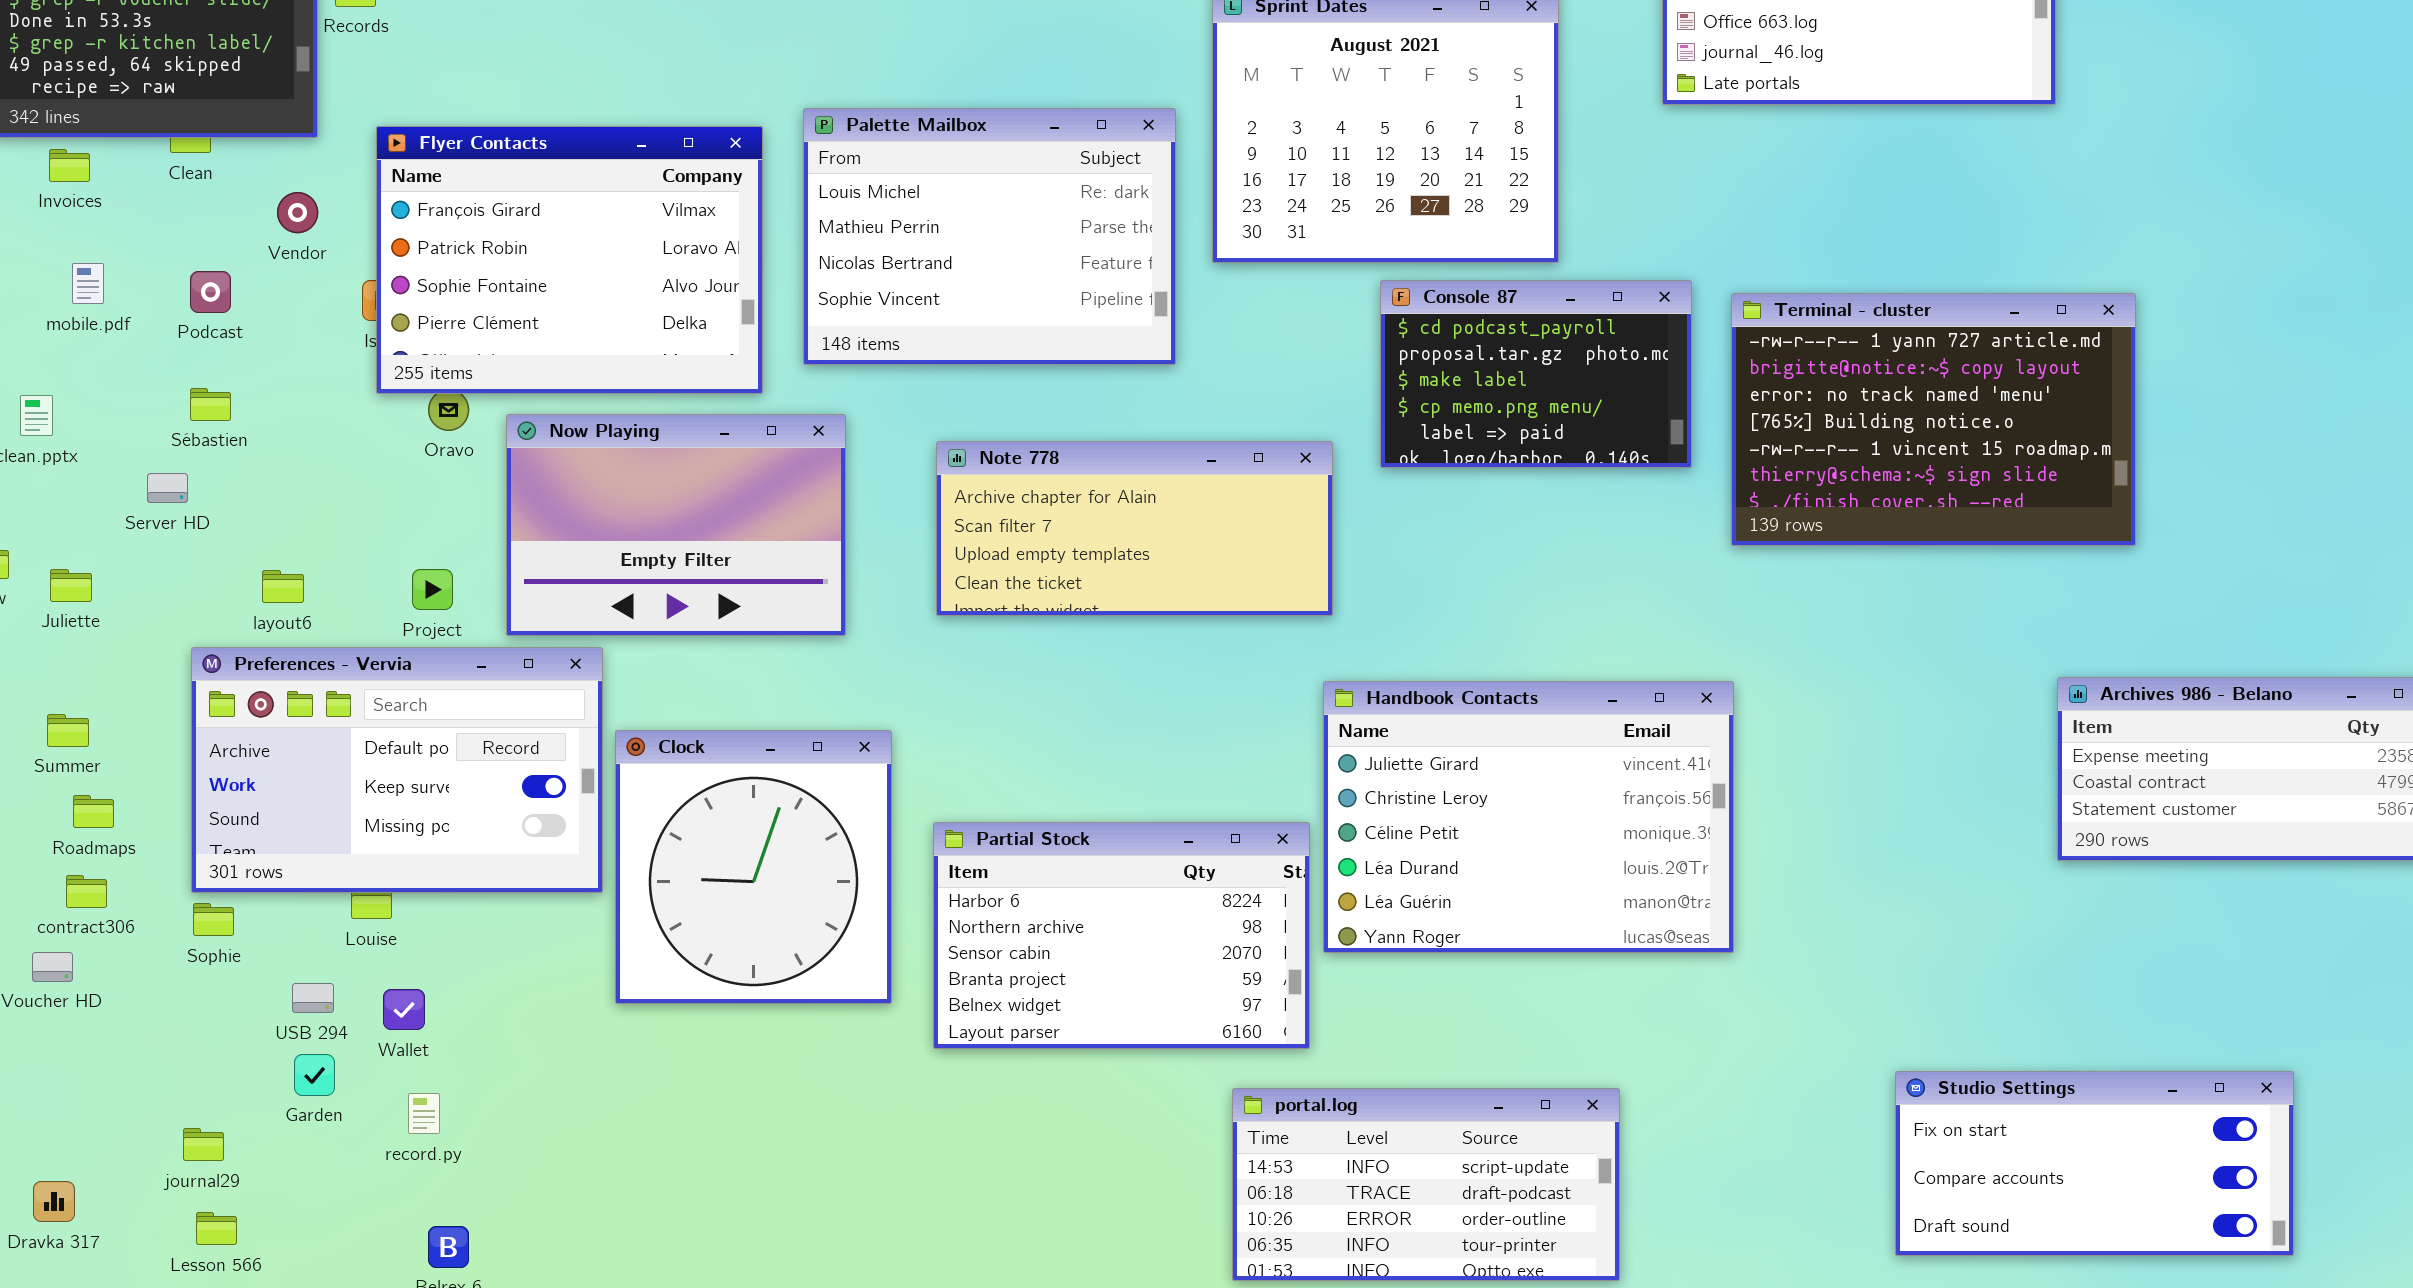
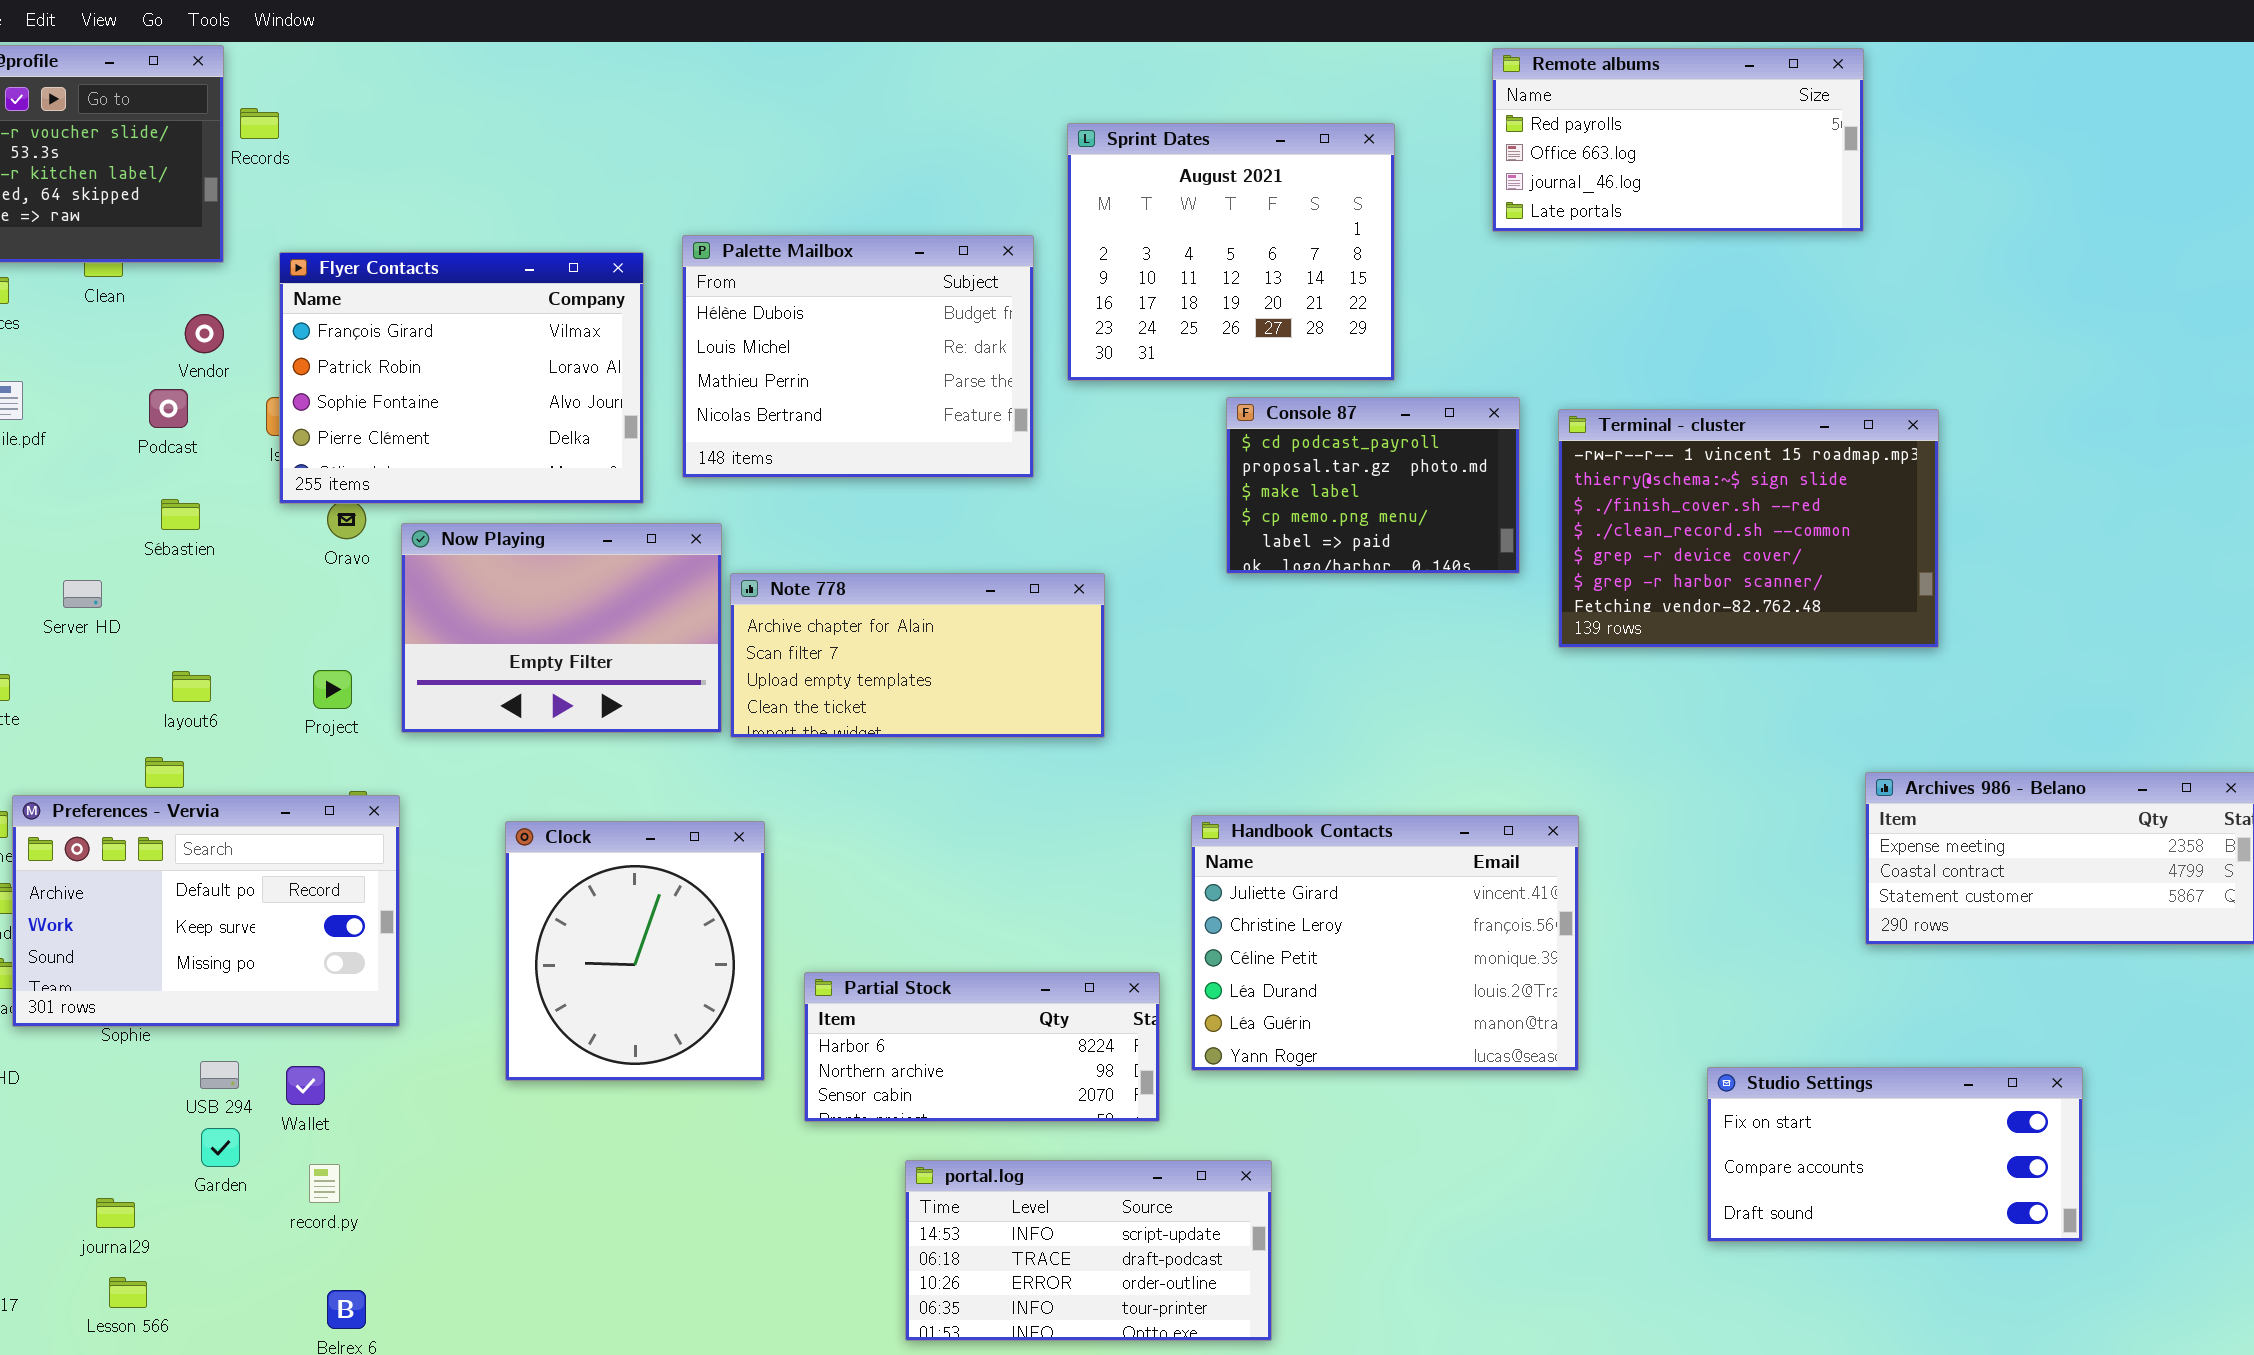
Palette Mailbox: [803,108,1176,365] -> [682,235,1034,478], scrolled up 1 row
Podcast: [190,271,231,313] -> [149,389,188,428], moved
Terminal - cluster: [1731,293,2136,546] -> [1558,409,1939,648], scrolled down 4 rows
Sébastien: [190,388,231,421] -> [161,499,200,530], moved
Note 778: [936,441,1333,616] -> [730,573,1105,738], moved
Preferences - Vervia: [191,647,603,893] -> [12,795,400,1027], moved
Handbook Contacts: [1323,681,1734,953] -> [1191,815,1579,1071], moved
Partial Stock: [933,822,1310,1049] -> [804,972,1160,1122], resized
Studio Settings: [1895,1071,2294,1256] -> [1707,1067,2083,1242], moved
portal.log: [1232,1088,1620,1281] -> [905,1160,1272,1341], moved

